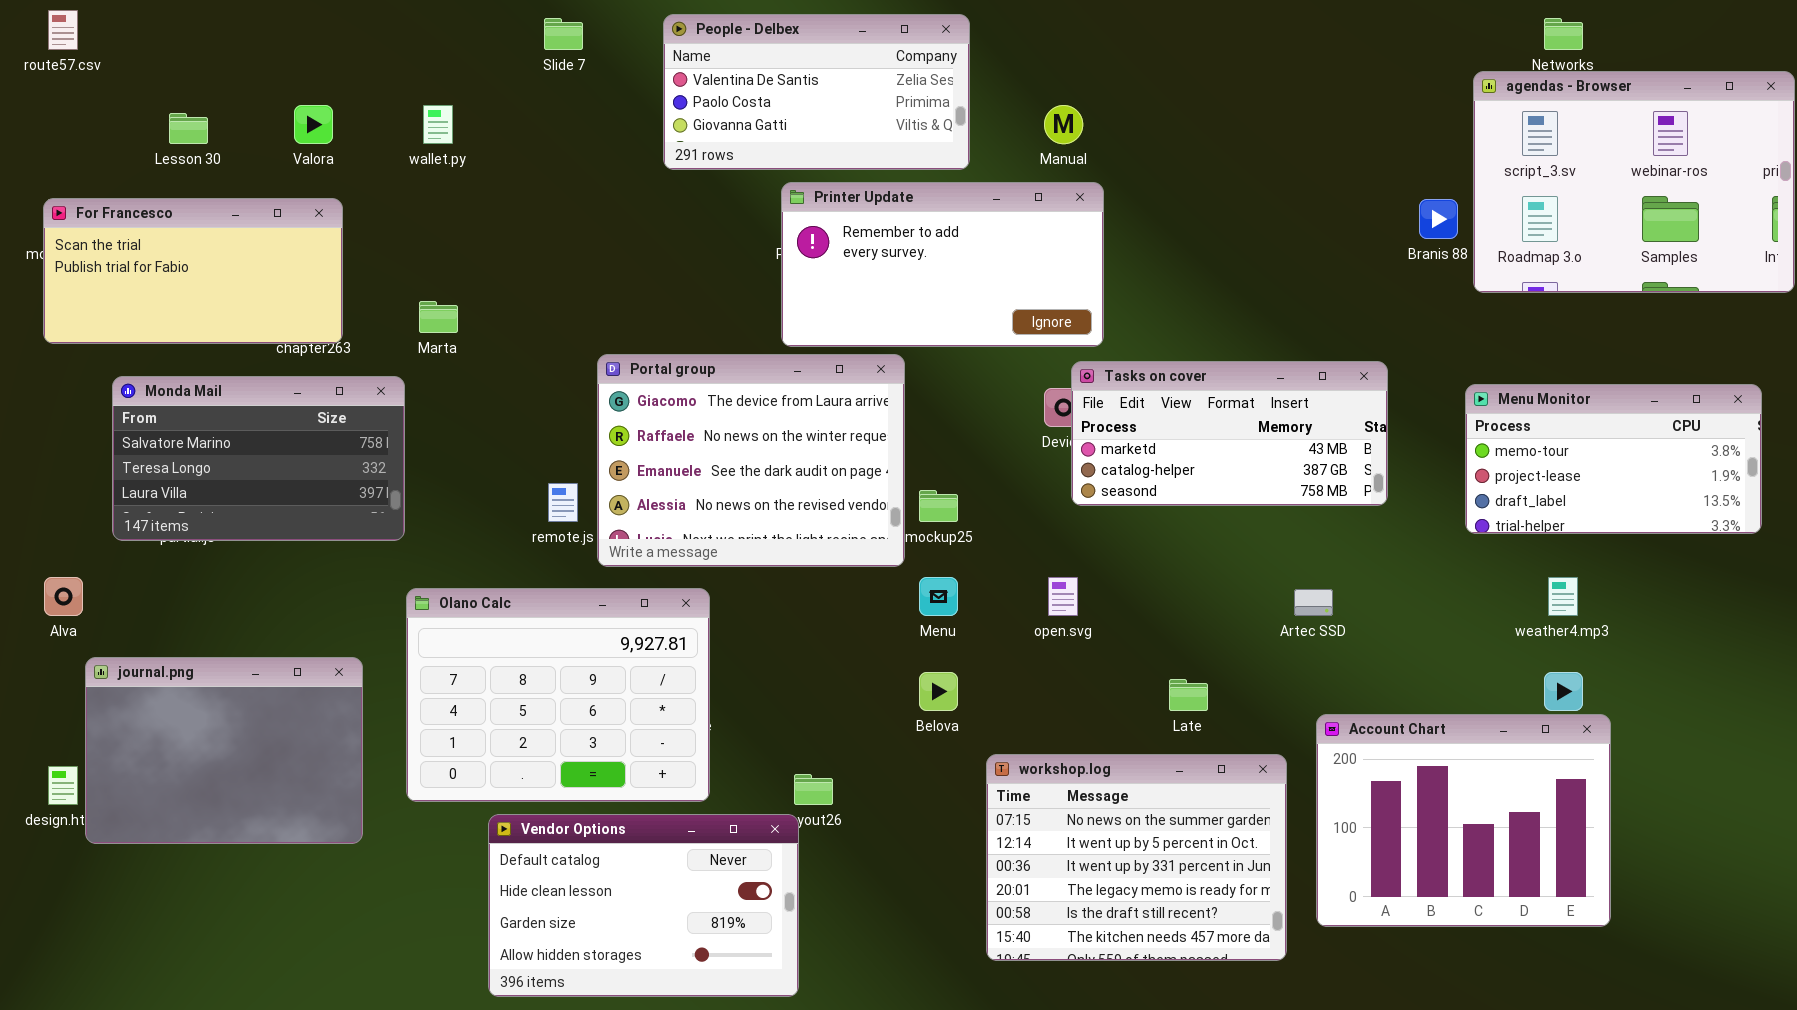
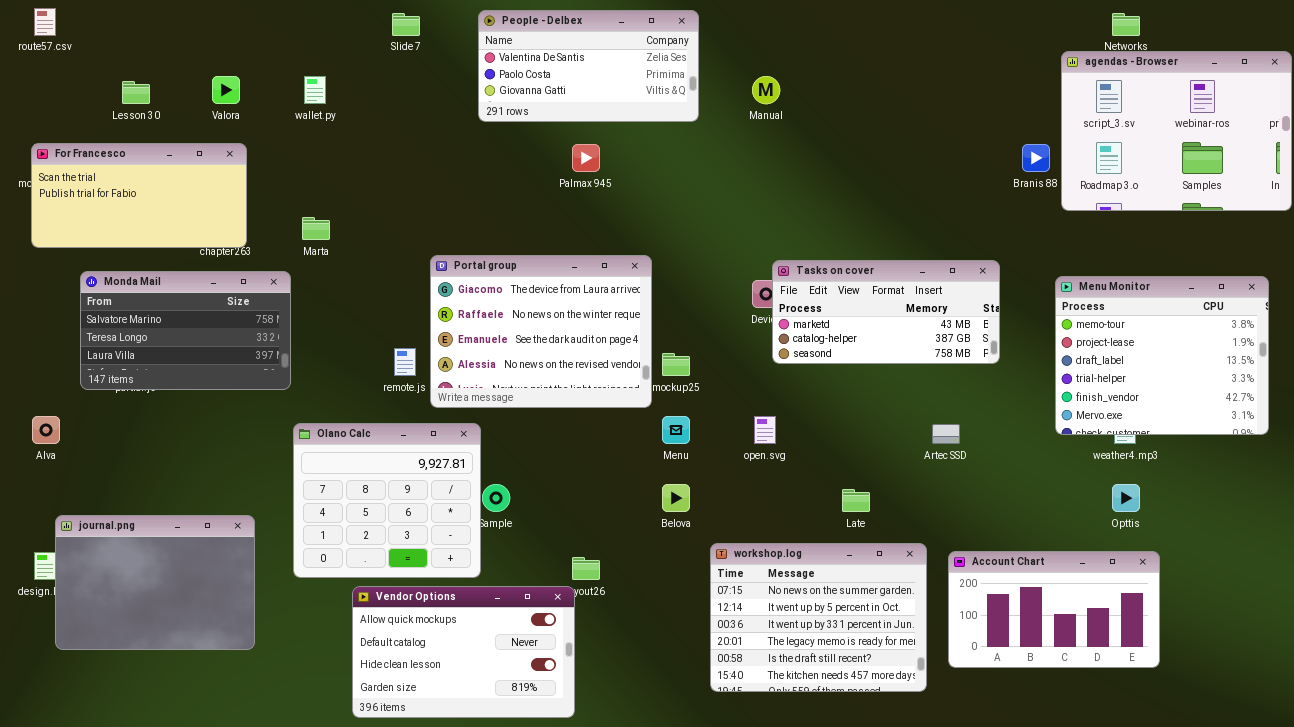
Printer Update: [781,182,1104,347] -> none, closed
Menu Monitor: [1465,384,1762,534] -> [1055,276,1269,435], resized
Olano Calc: [406,588,710,802] -> [293,423,481,578], resized
journal.png: [85,657,363,844] -> [55,515,255,650], moved
Account Chart: [1316,714,1611,927] -> [948,551,1160,668], resized
Vendor Options: [488,814,799,997] -> [352,586,575,718], scrolled up 1 row

